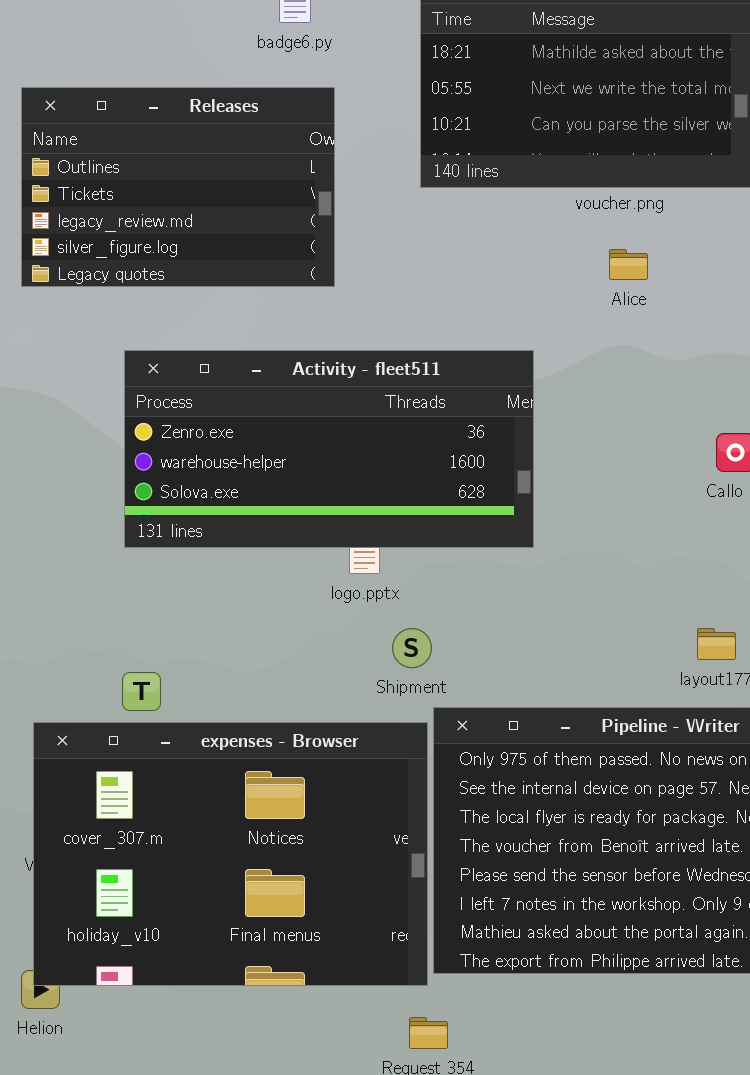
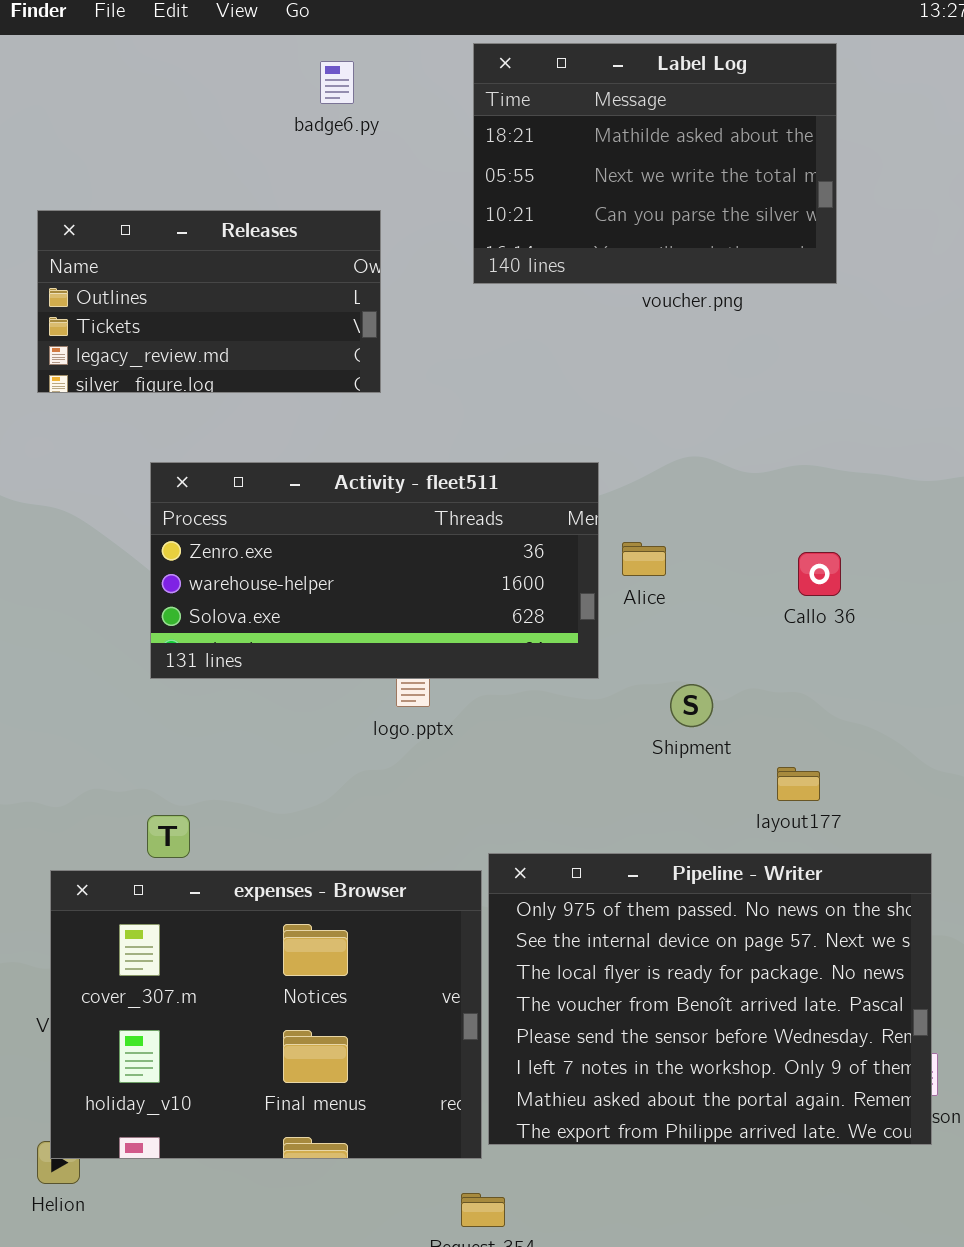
Releases: [21,87,335,287] -> [37,210,381,393], resized
Alice: [609,249,648,280] -> [622,542,666,576], moved
Shipment: [392,628,432,668] -> [670,684,713,727], moved

